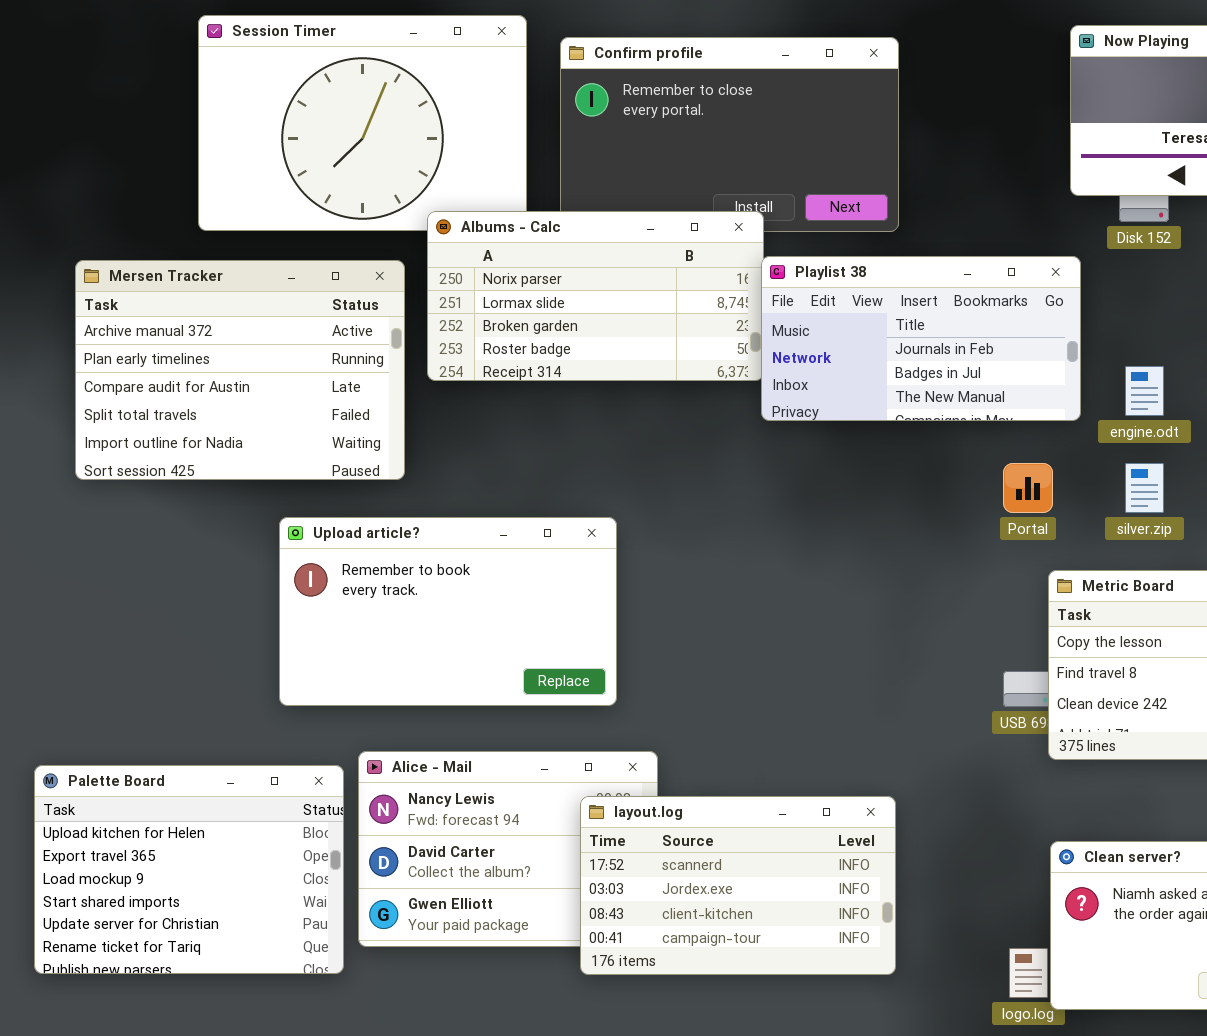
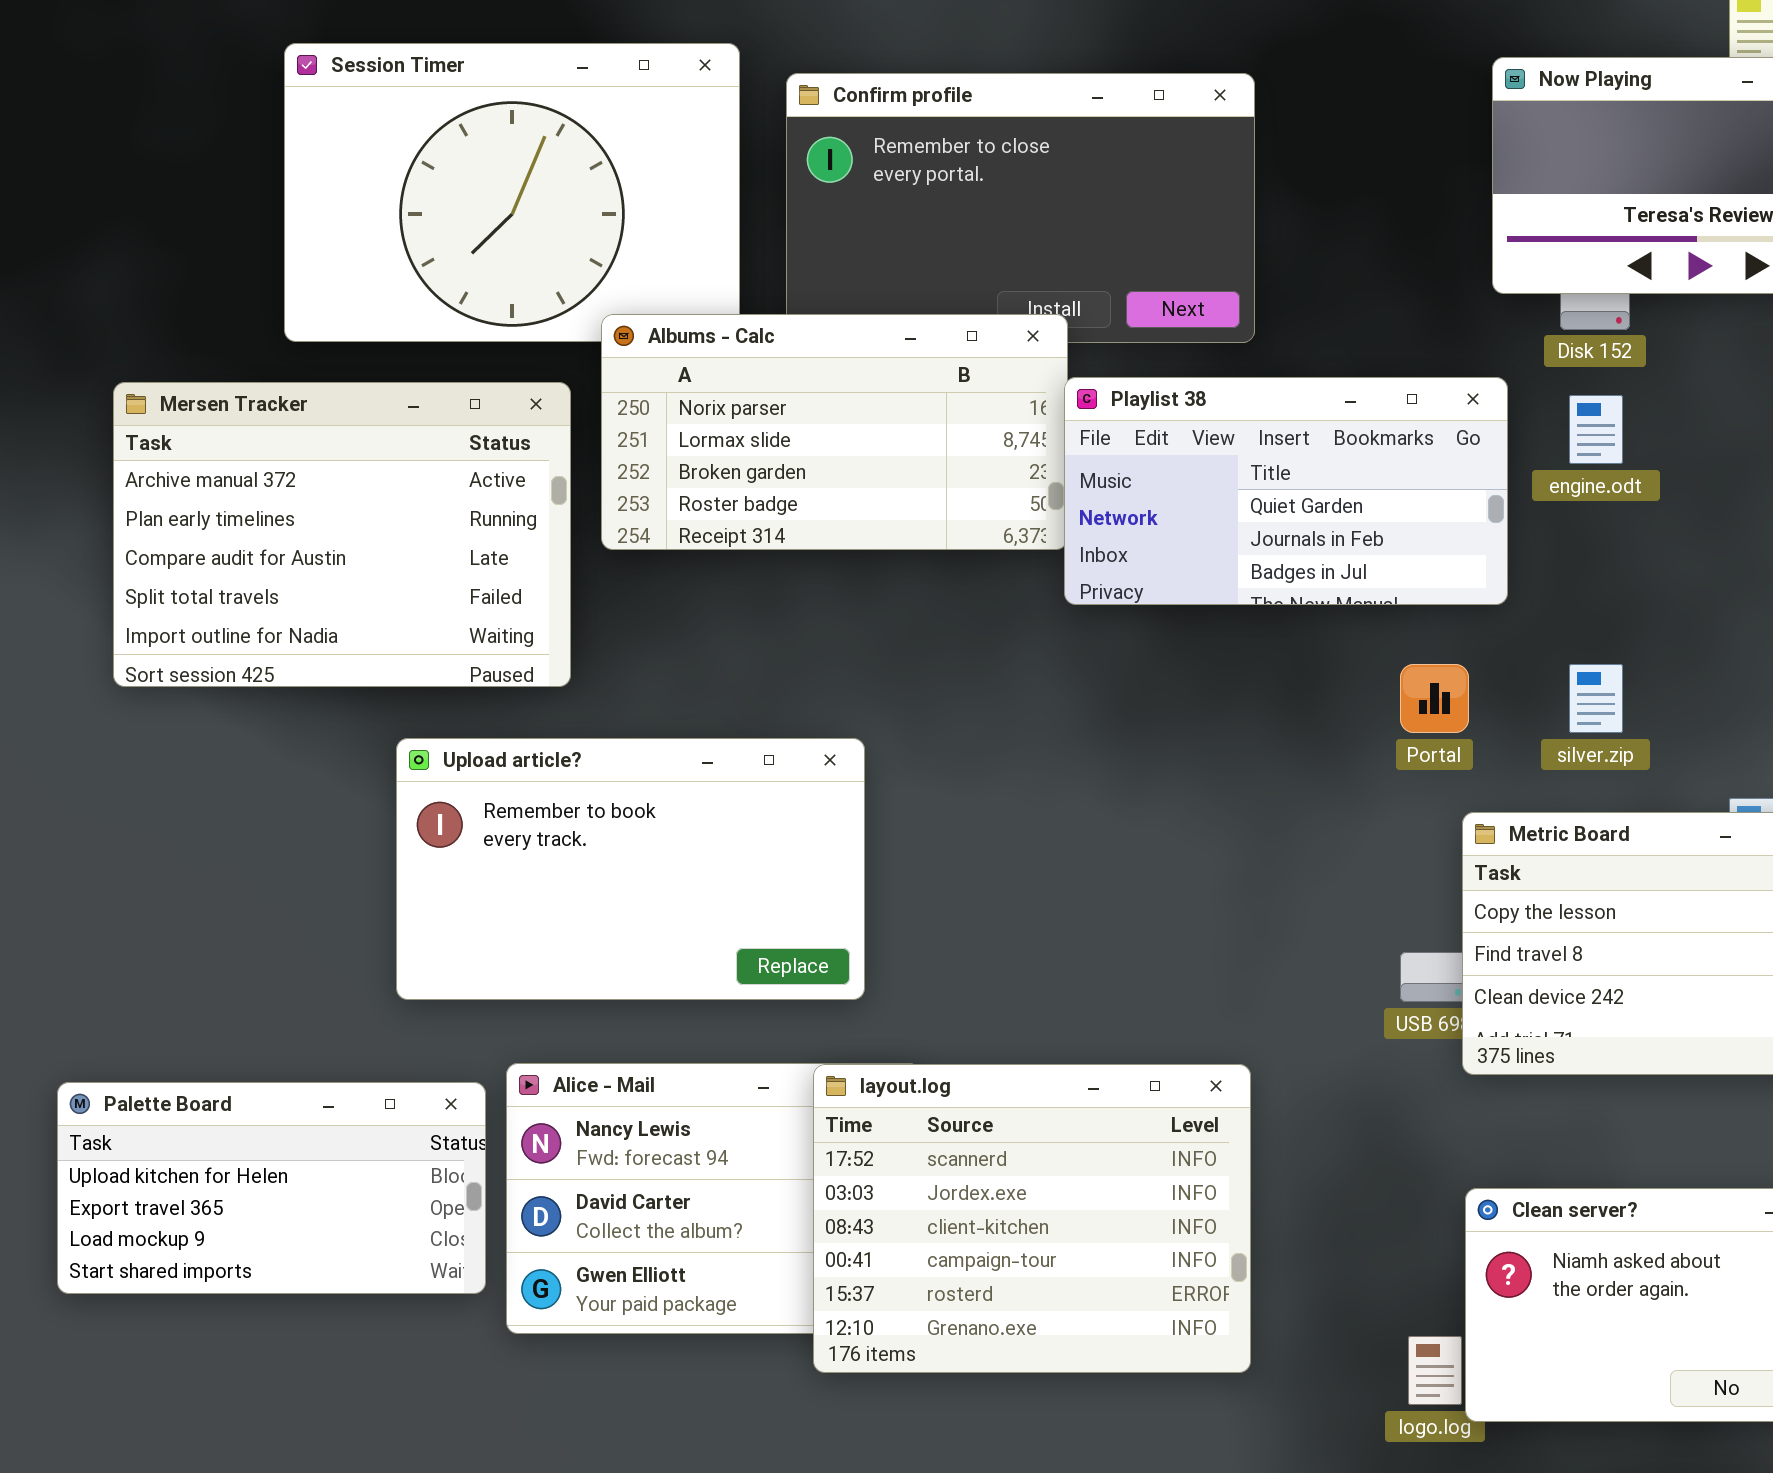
Playlist 38: [761,256,1081,421] -> [1064,377,1508,605], scrolled up 1 row
engine.odt: [1125,366,1164,416] -> [1569,395,1623,464], moved
Palette Board: [34,765,344,974] -> [57,1082,486,1294], resized
layout.log: [580,796,896,975] -> [813,1064,1251,1373], resized

